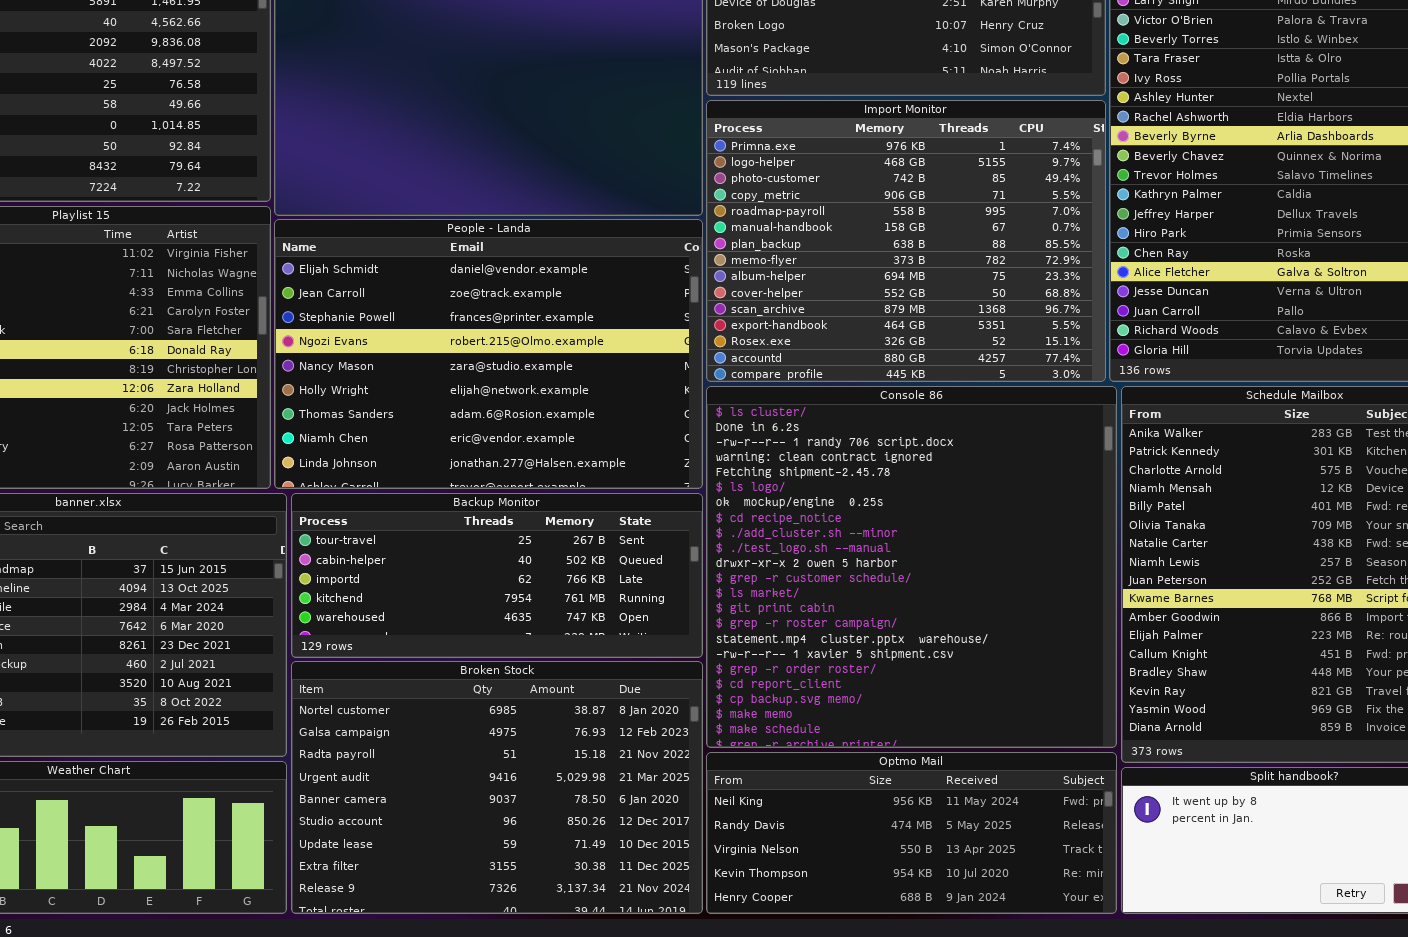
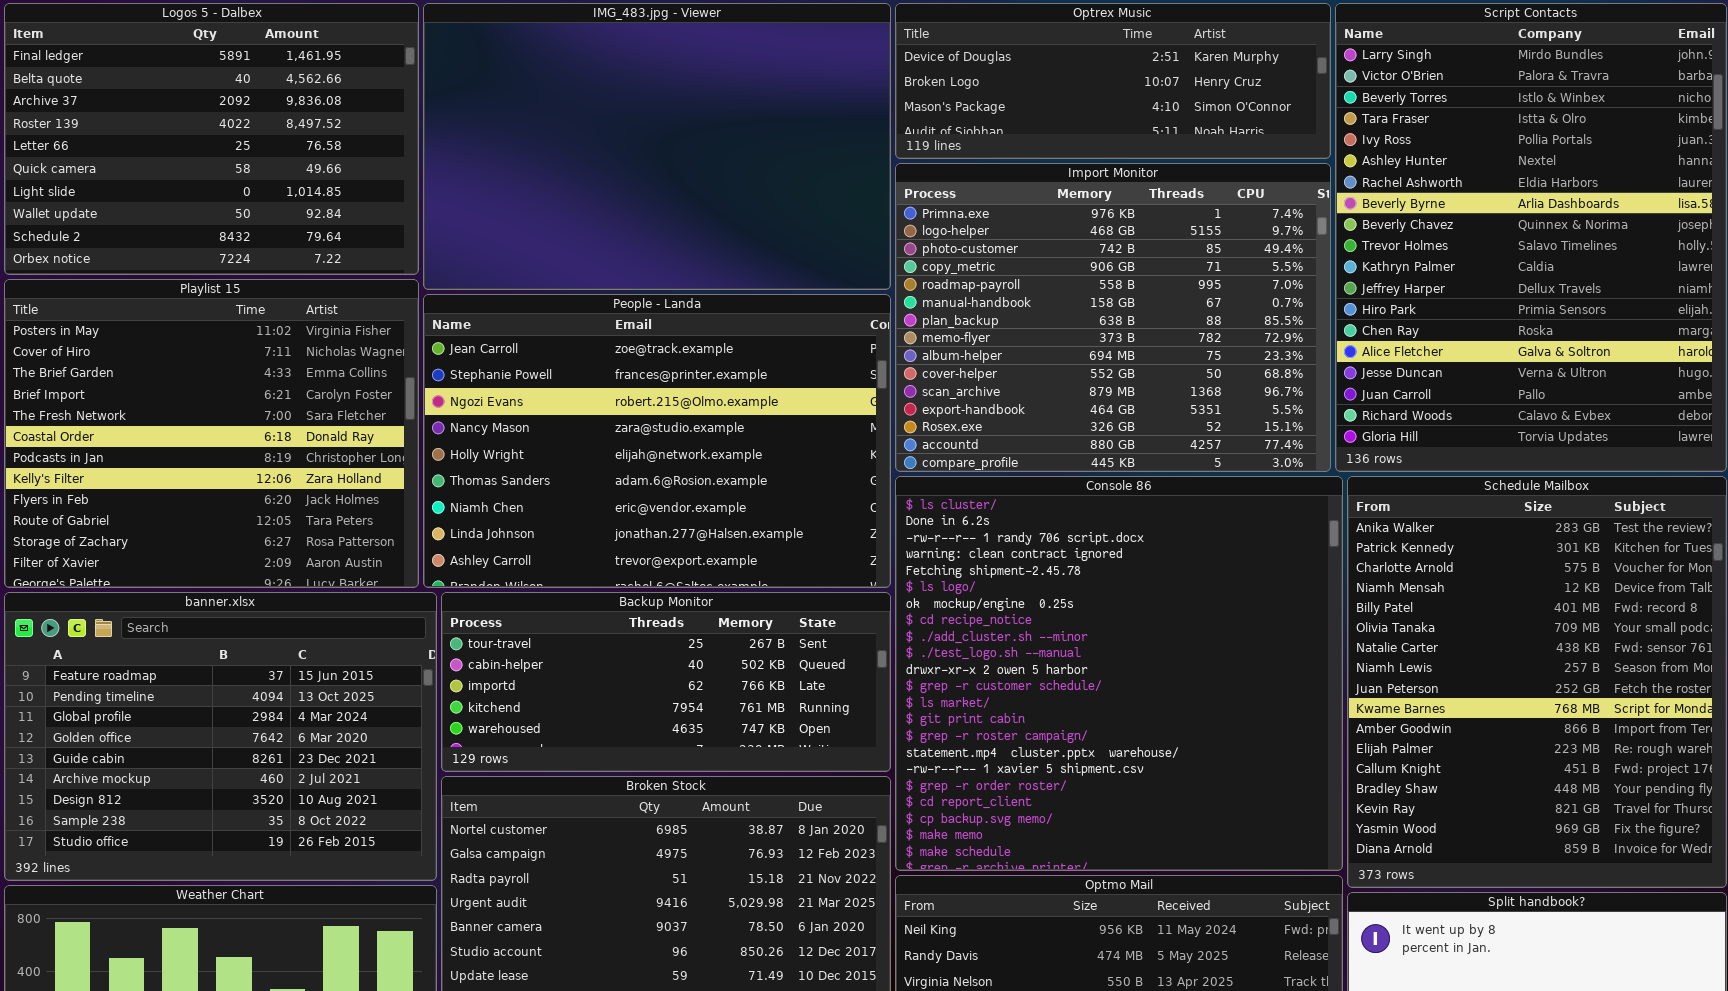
People - Landa: [274,219,703,489] -> [423,294,891,588], scrolled down 1 row

